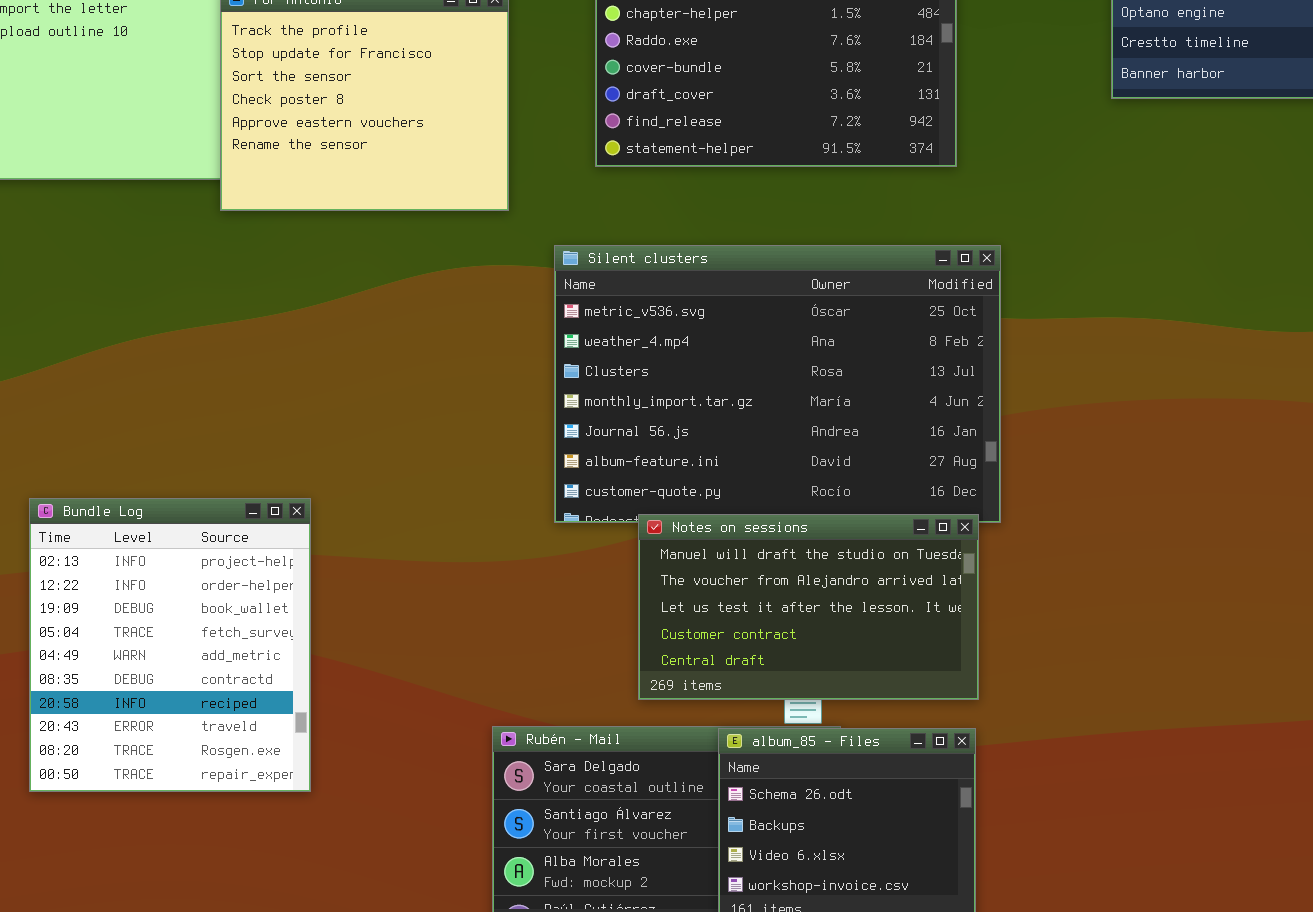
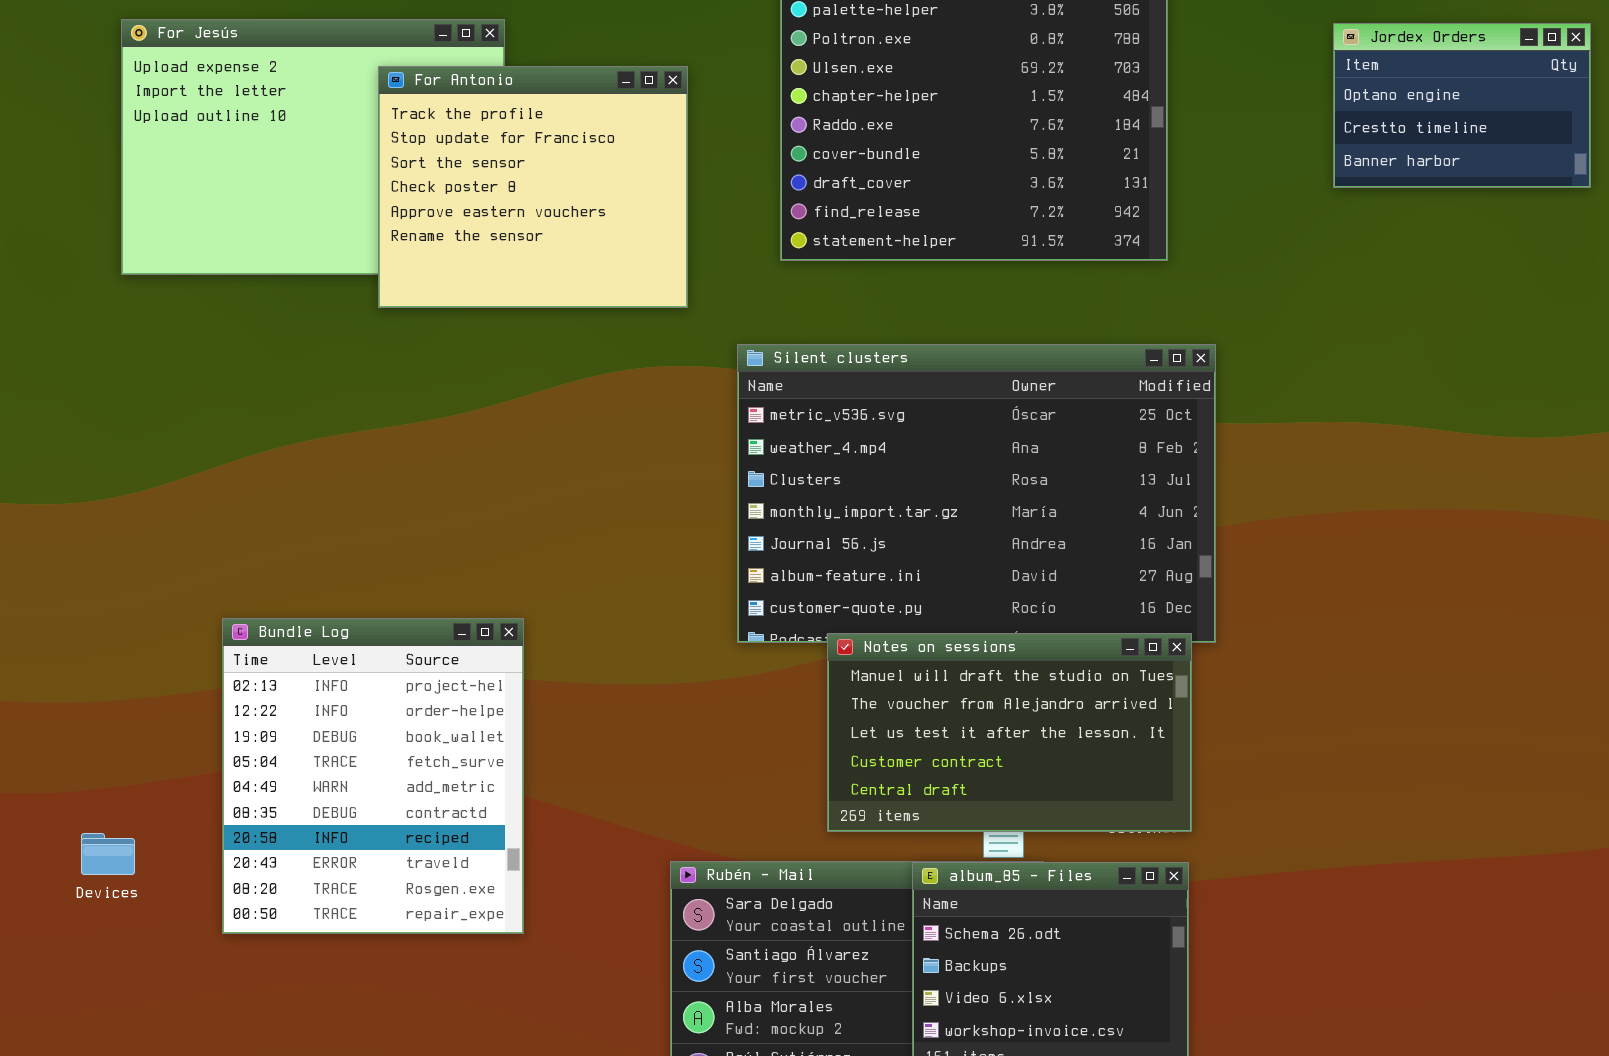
Bundle Log: [29,498,311,792] -> [222,618,524,934], moved

